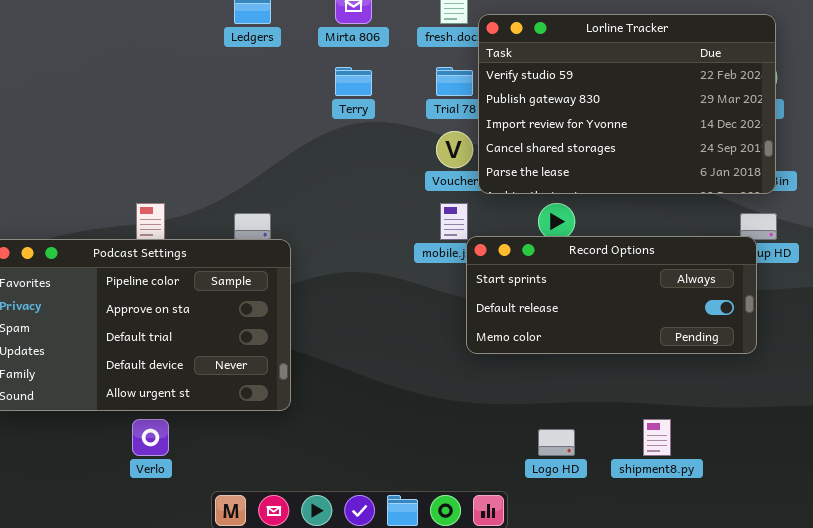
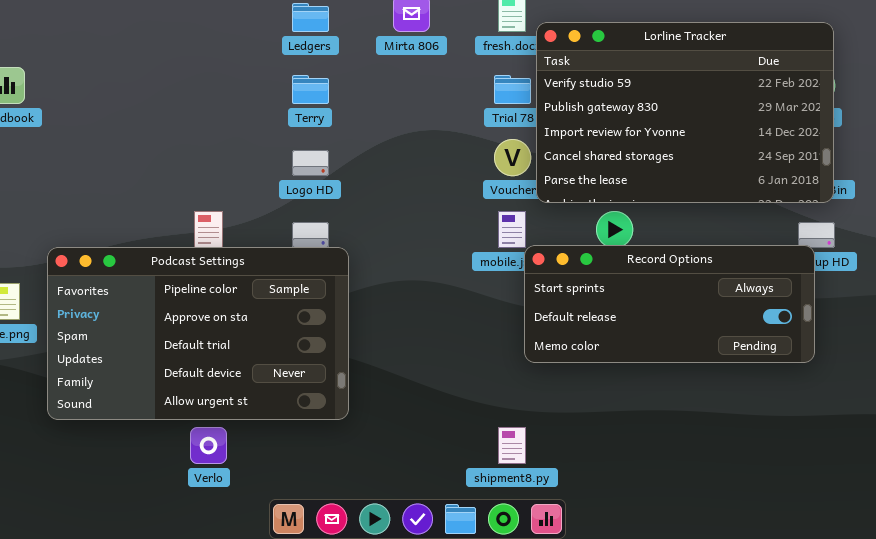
Terry: [335,67,372,96] -> [292,75,329,104], moved
shipment8.py: [643,419,671,456] -> [498,427,526,464], moved
Logo HD: [538,429,575,456] -> [292,150,329,176], moved

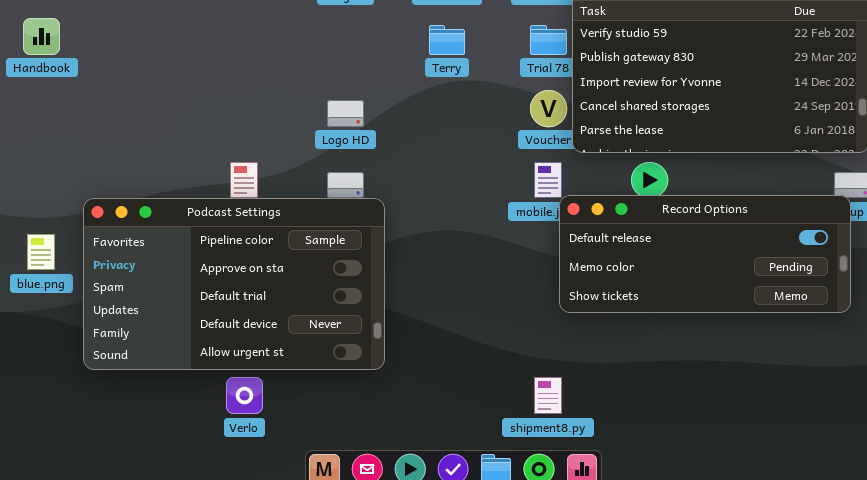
Terry: [292,75,329,104] -> [429,25,465,55], moved
Record Options: [524,245,815,363] -> [559,195,851,313], scrolled down 1 row

